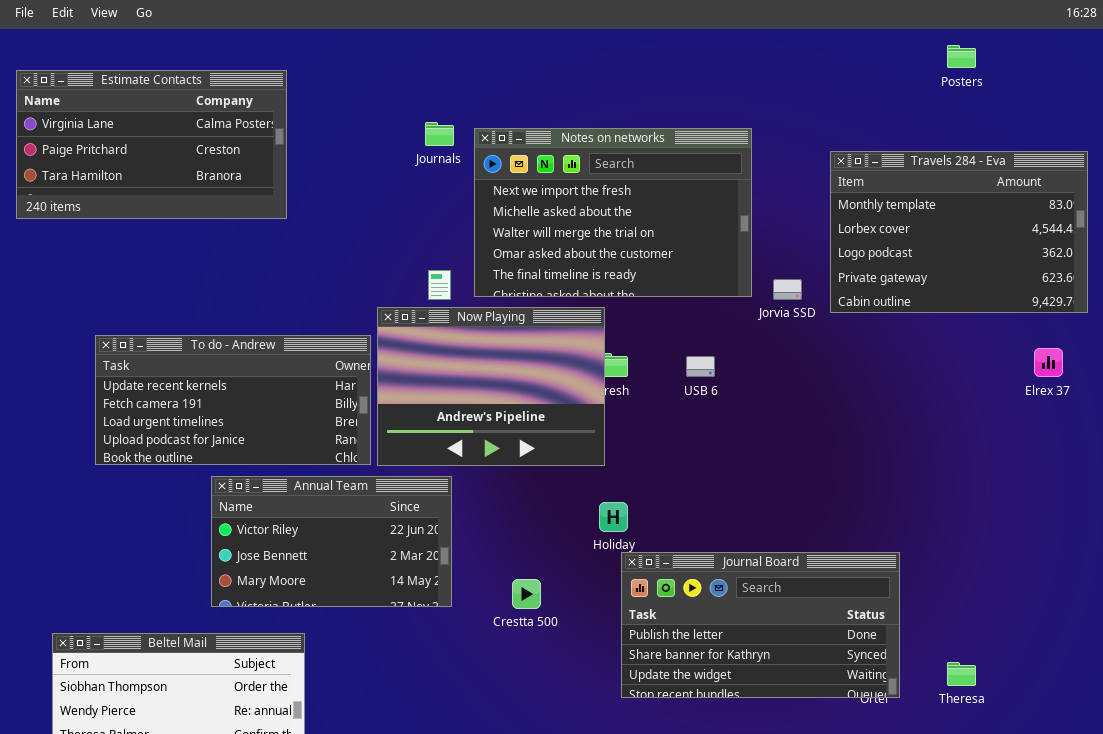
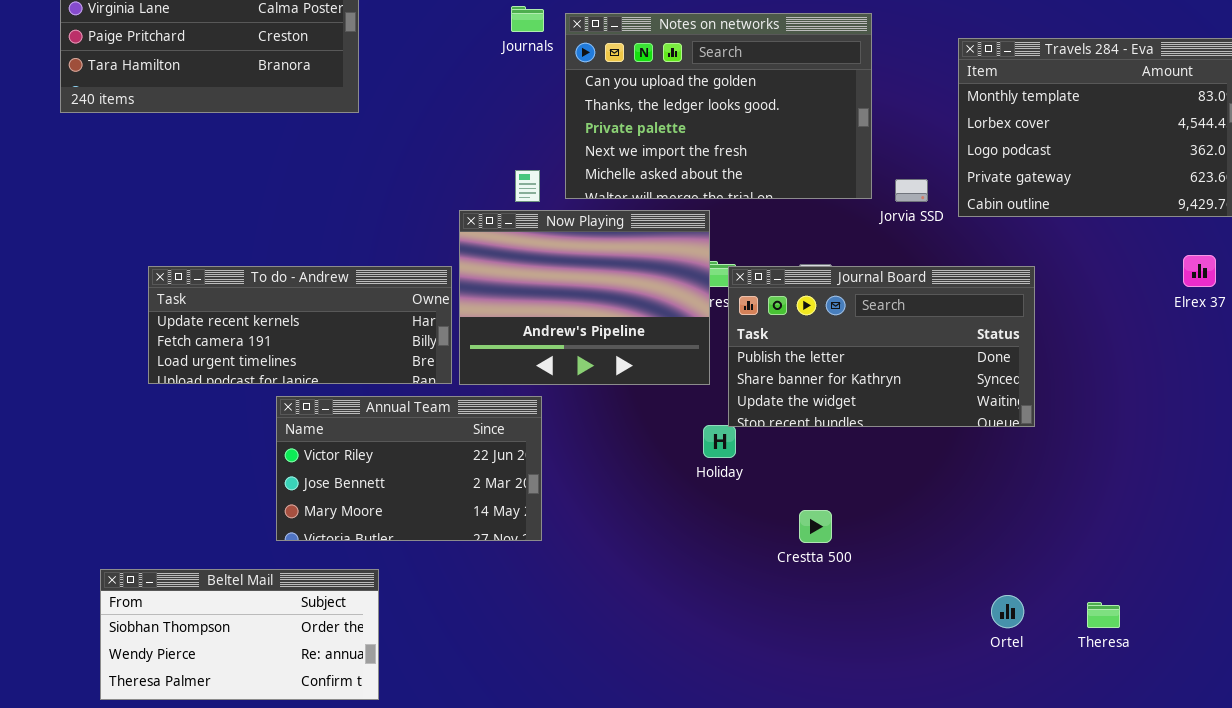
Notes on networks: [474,128,752,297] -> [565,13,872,199], scrolled up 3 rows
To do - Andrew: [95,335,371,465] -> [148,266,452,384], resized
Journal Board: [621,552,900,698] -> [728,266,1035,427], moved
Crestta 500: [512,579,541,609] -> [799,510,832,543], moved

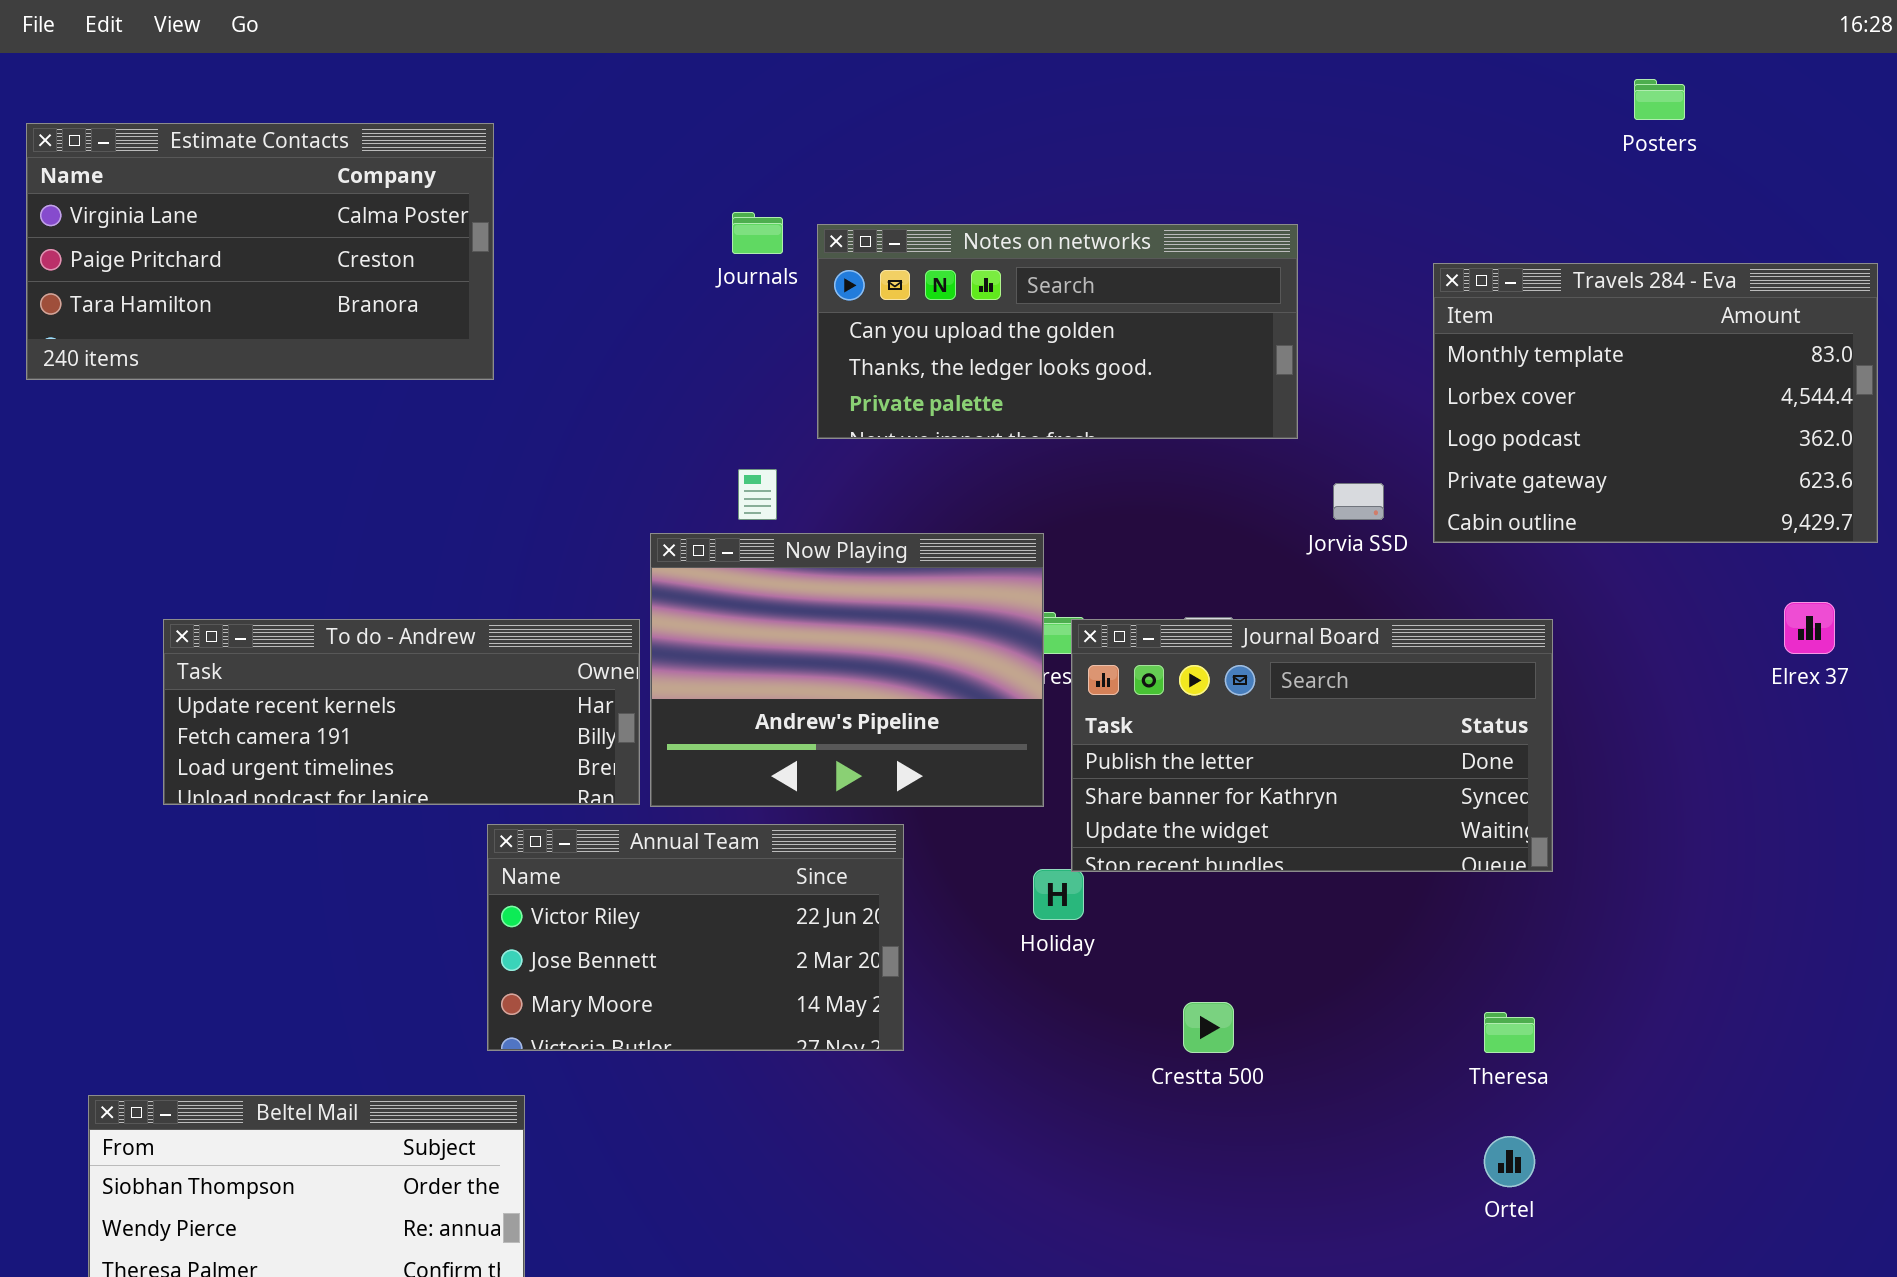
Notes on networks: [565,13,872,199] -> [817,224,1298,439], resized
Annual Team: [276,396,542,541] -> [487,824,904,1051], moved
Theresa: [1087,602,1120,628] -> [1484,1012,1535,1053], moved

